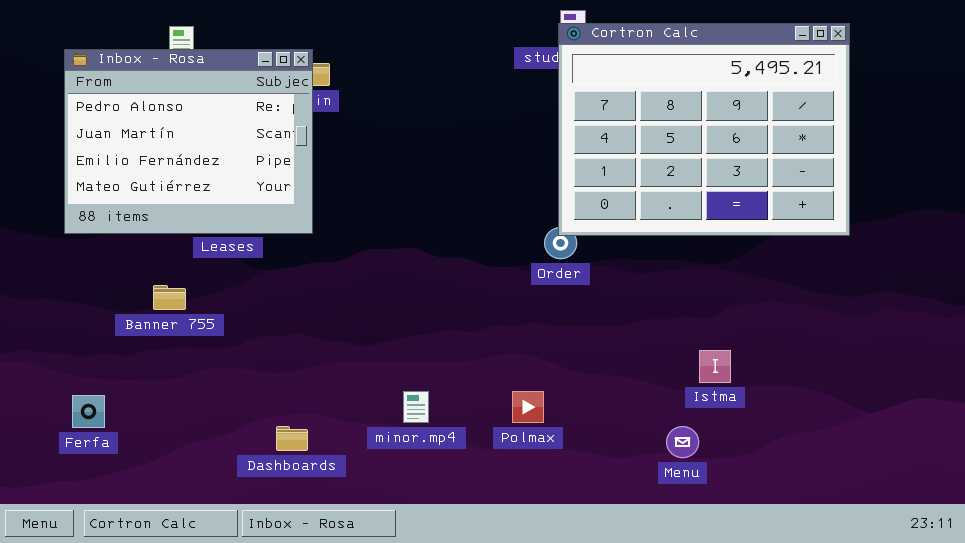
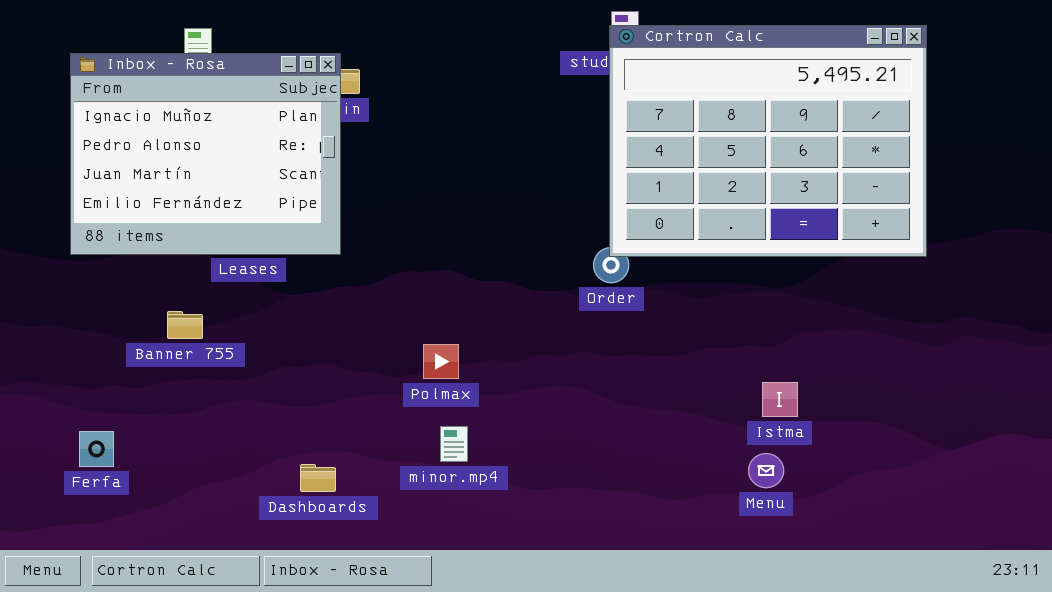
Inbox - Rosa: [64,49,313,234] -> [70,53,341,255], scrolled up 1 row
Polmax: [512,391,544,423] -> [423,344,459,379], moved
Menu: [666,426,699,458] -> [748,453,784,488], moved

